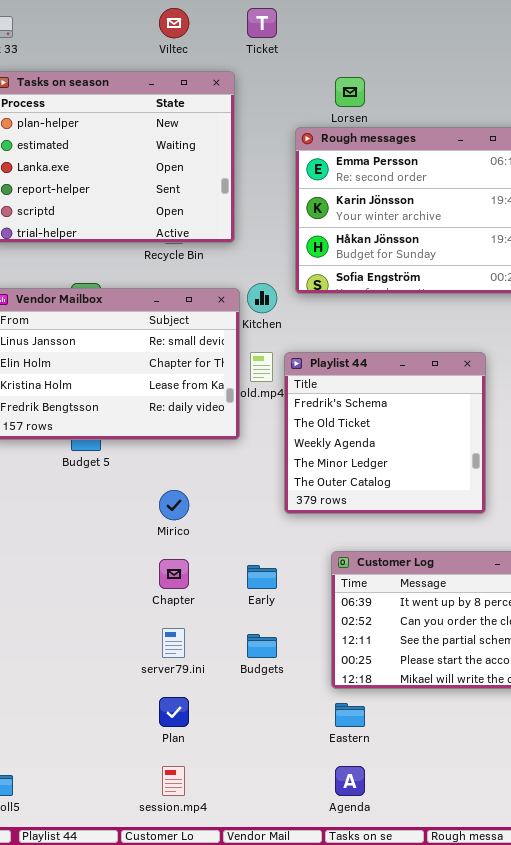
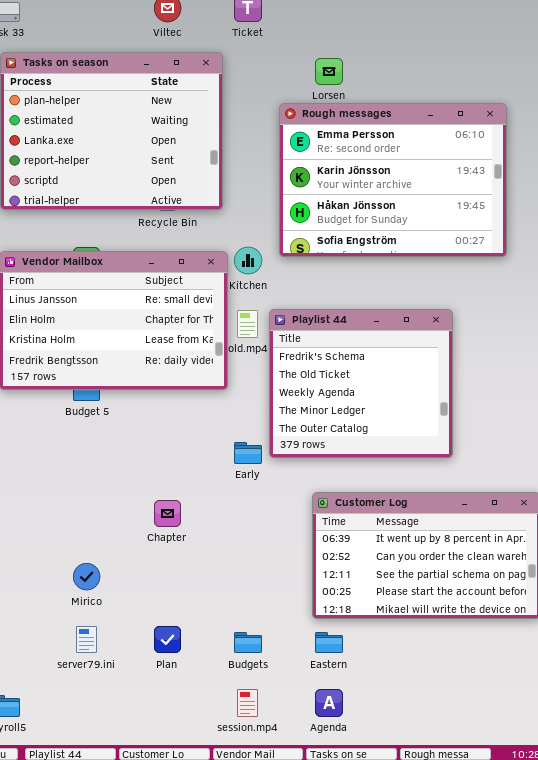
Mirico: [159,490,189,520] -> [73,563,100,590], moved
Early: [247,565,277,589] -> [234,442,262,464], moved
server79.ini: [162,628,185,658] -> [76,626,97,653], moved
Budgets: [247,634,277,658] -> [234,632,262,653], moved
session.mp4: [162,766,185,796] -> [237,689,258,717], moved

